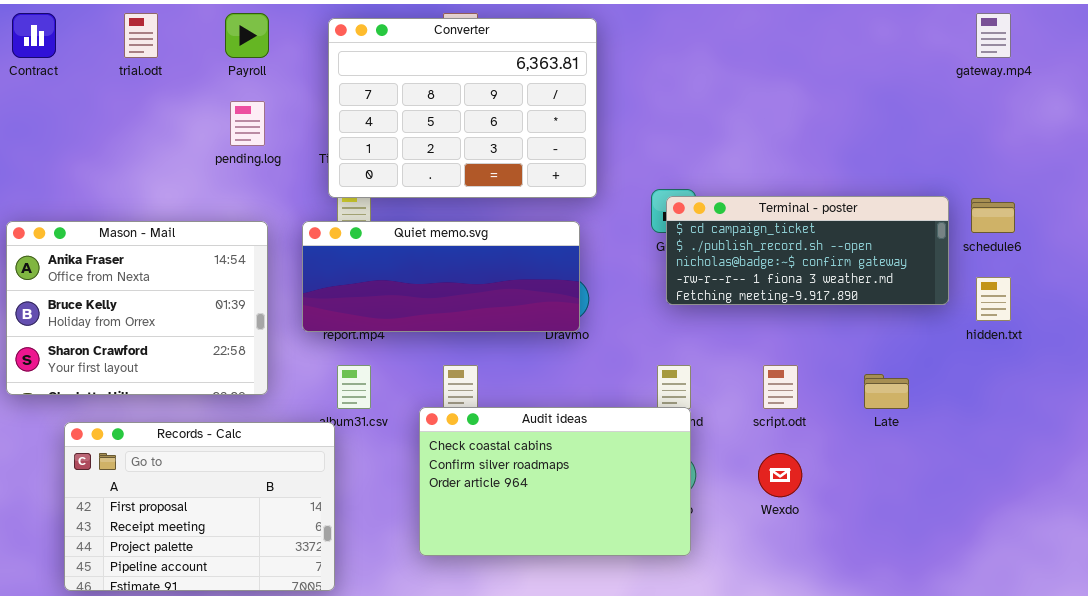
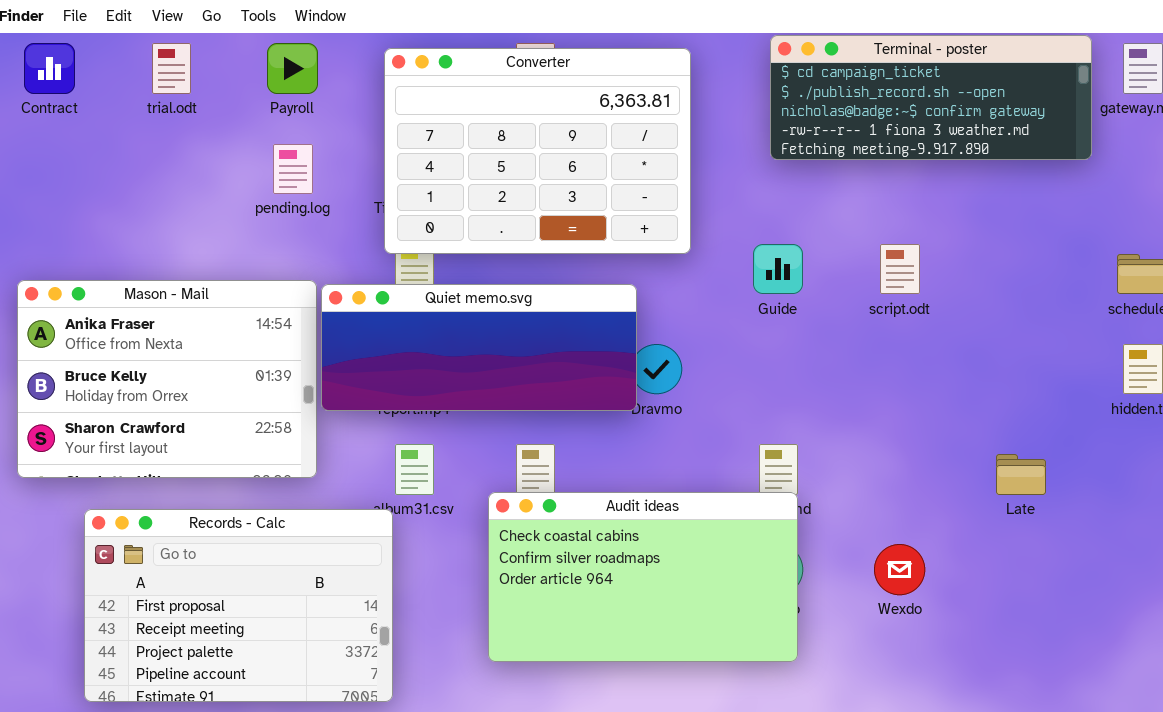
Terminal - poster: [666,196,949,305] -> [770,35,1092,160], moved
Quiet memo.svg: [302,221,580,332] -> [321,284,637,411], moved
script.odt: [763,365,798,409] -> [880,244,920,294], moved

